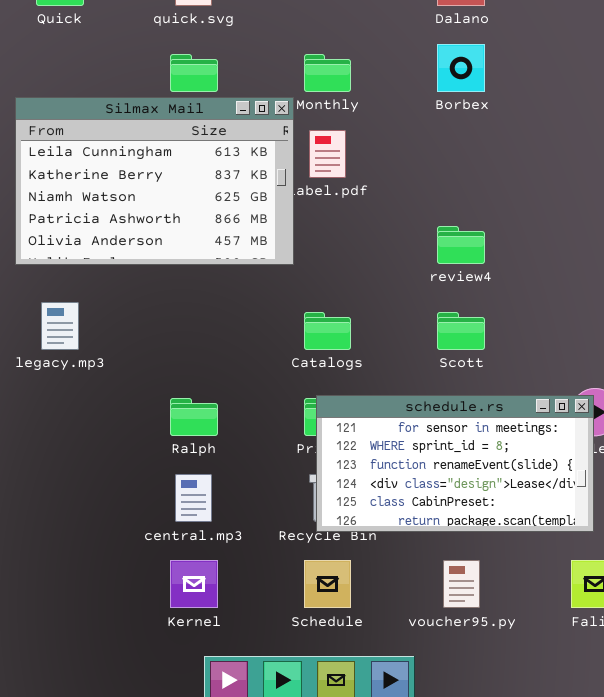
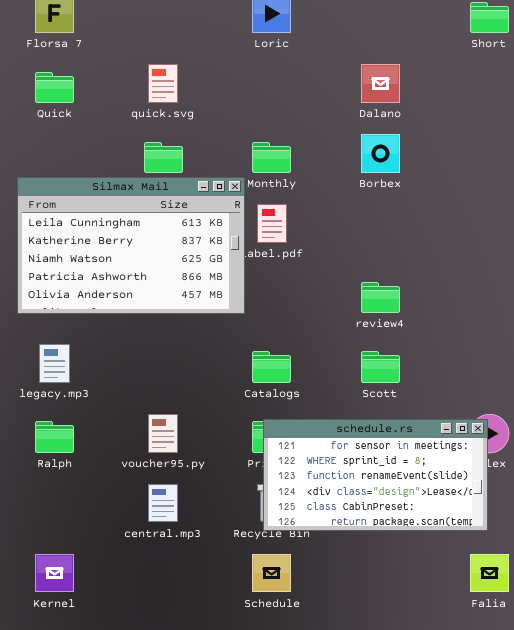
Ralph: [170,398,218,436] -> [35,421,74,453], moved
Kernel: [170,560,218,608] -> [35,554,74,592], moved
voucher95.py: [443,560,480,608] -> [148,414,178,453], moved

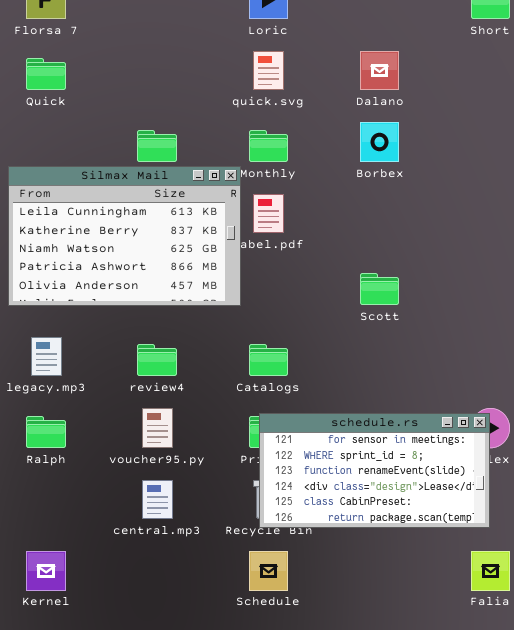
quick.svg: [148,64,178,103] -> [253,51,284,90], moved
review4: [361,282,400,313] -> [137,344,177,376], moved
Scott: [361,351,400,383] -> [360,273,399,305], moved

